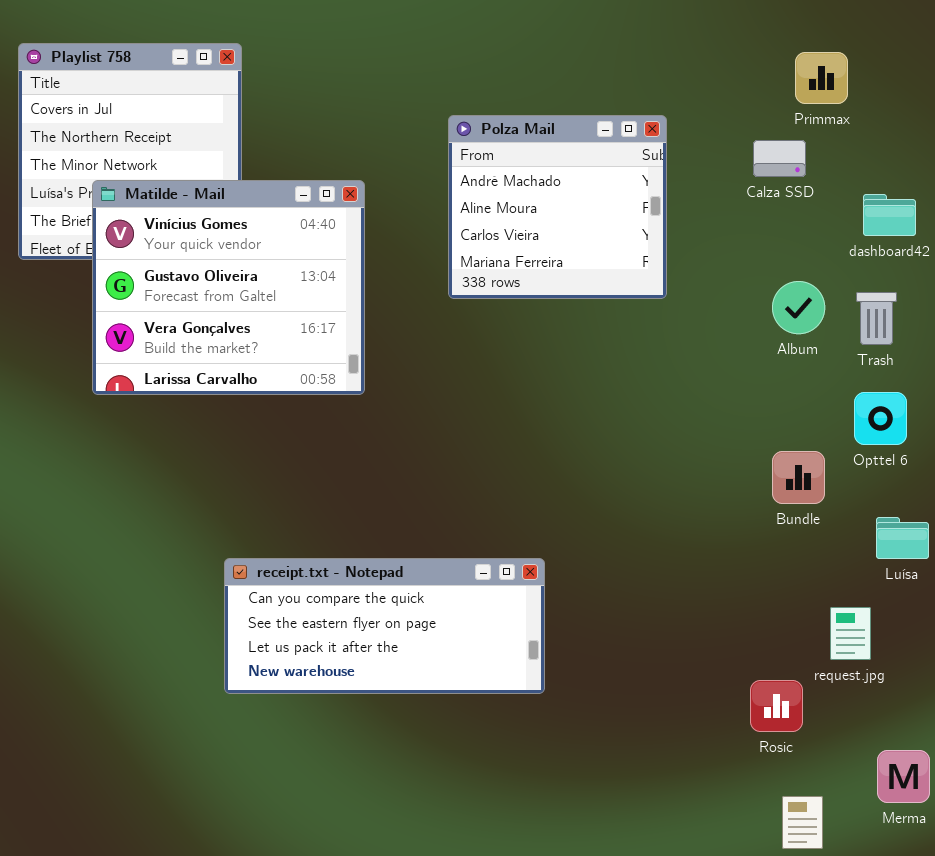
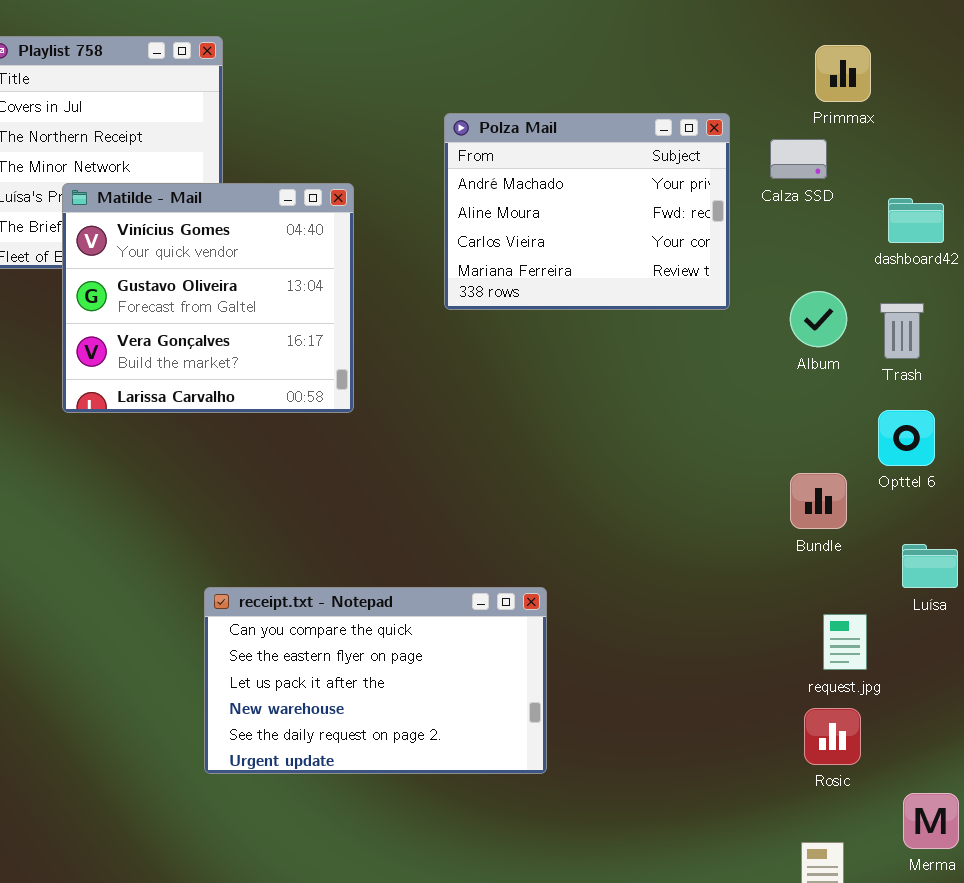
Polza Mail: [448,115,667,299] -> [444,113,730,310], resized
receipt.txt - Notepad: [224,558,545,694] -> [204,587,547,774], resized
request.jpg: [830,607,871,660] -> [823,614,867,670], moved
Rosic: [750,680,803,732] -> [804,708,861,765], moved

